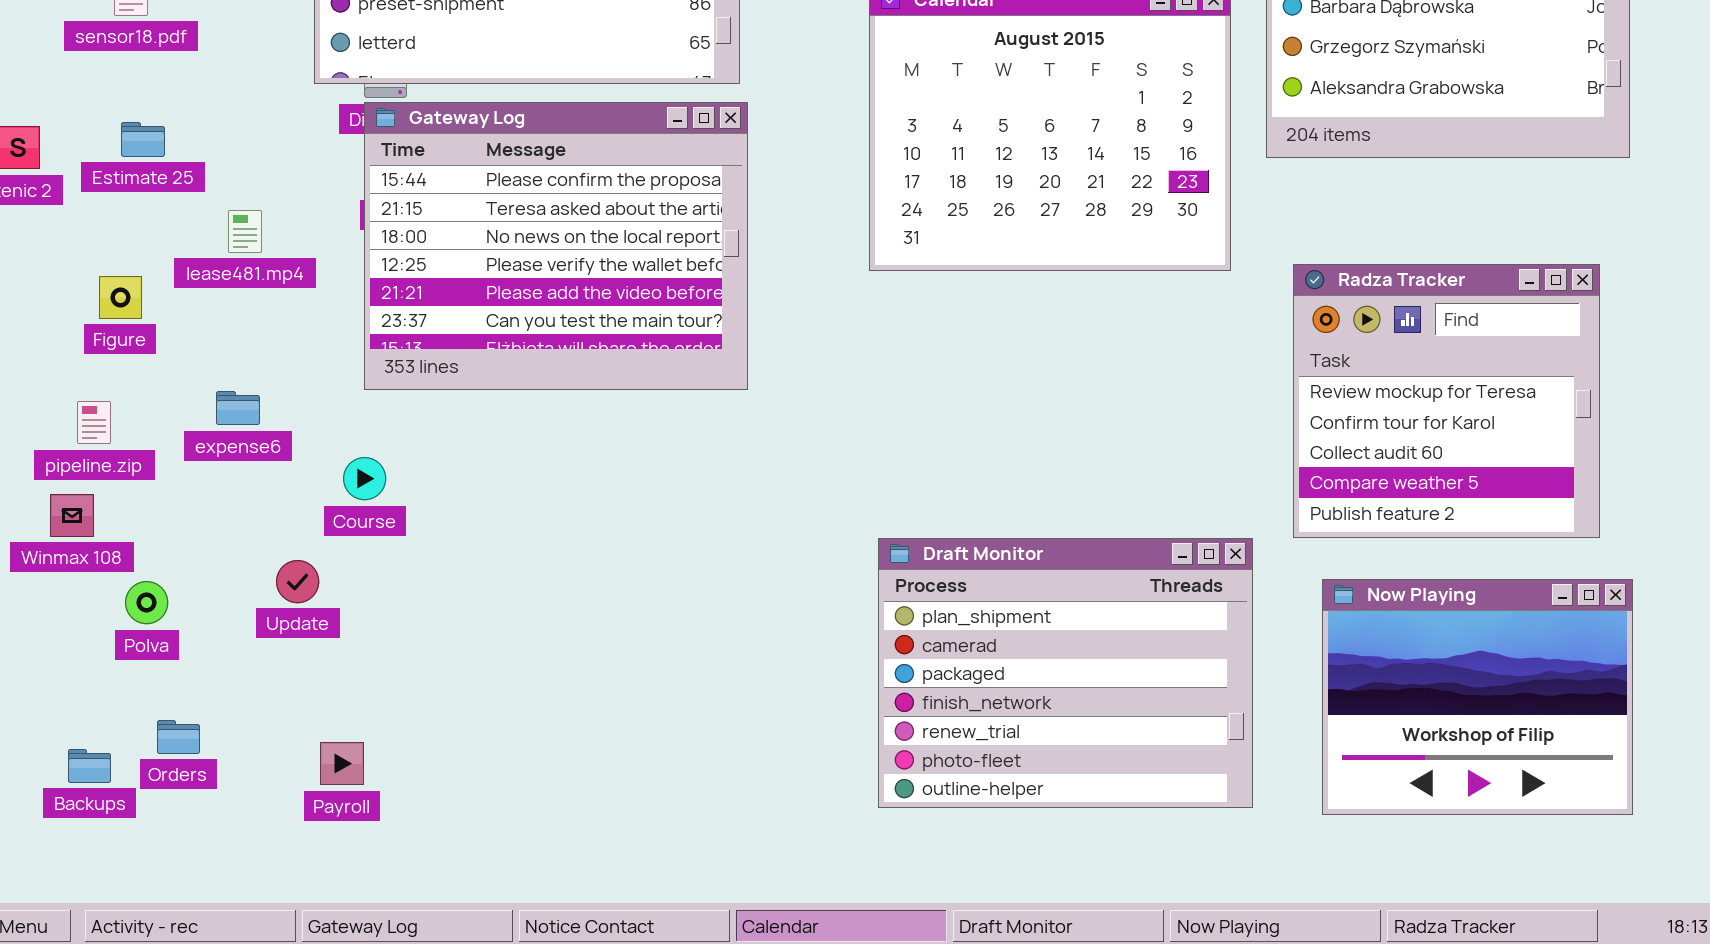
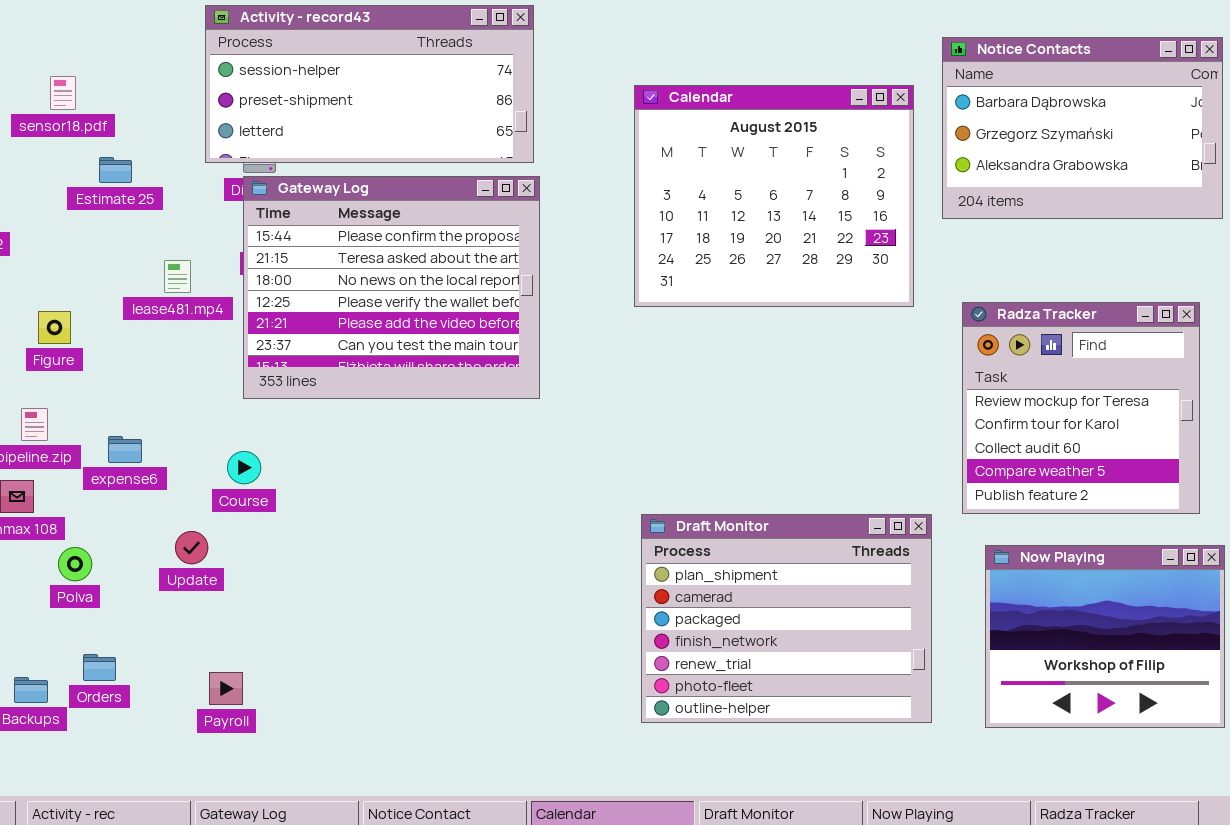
Estimate 25: [121,122,165,157] -> [99,157,132,183], moved
lease481.mp4: [228,210,262,253] -> [164,260,191,293], moved
expense6: [216,391,260,425] -> [108,436,142,463], moved

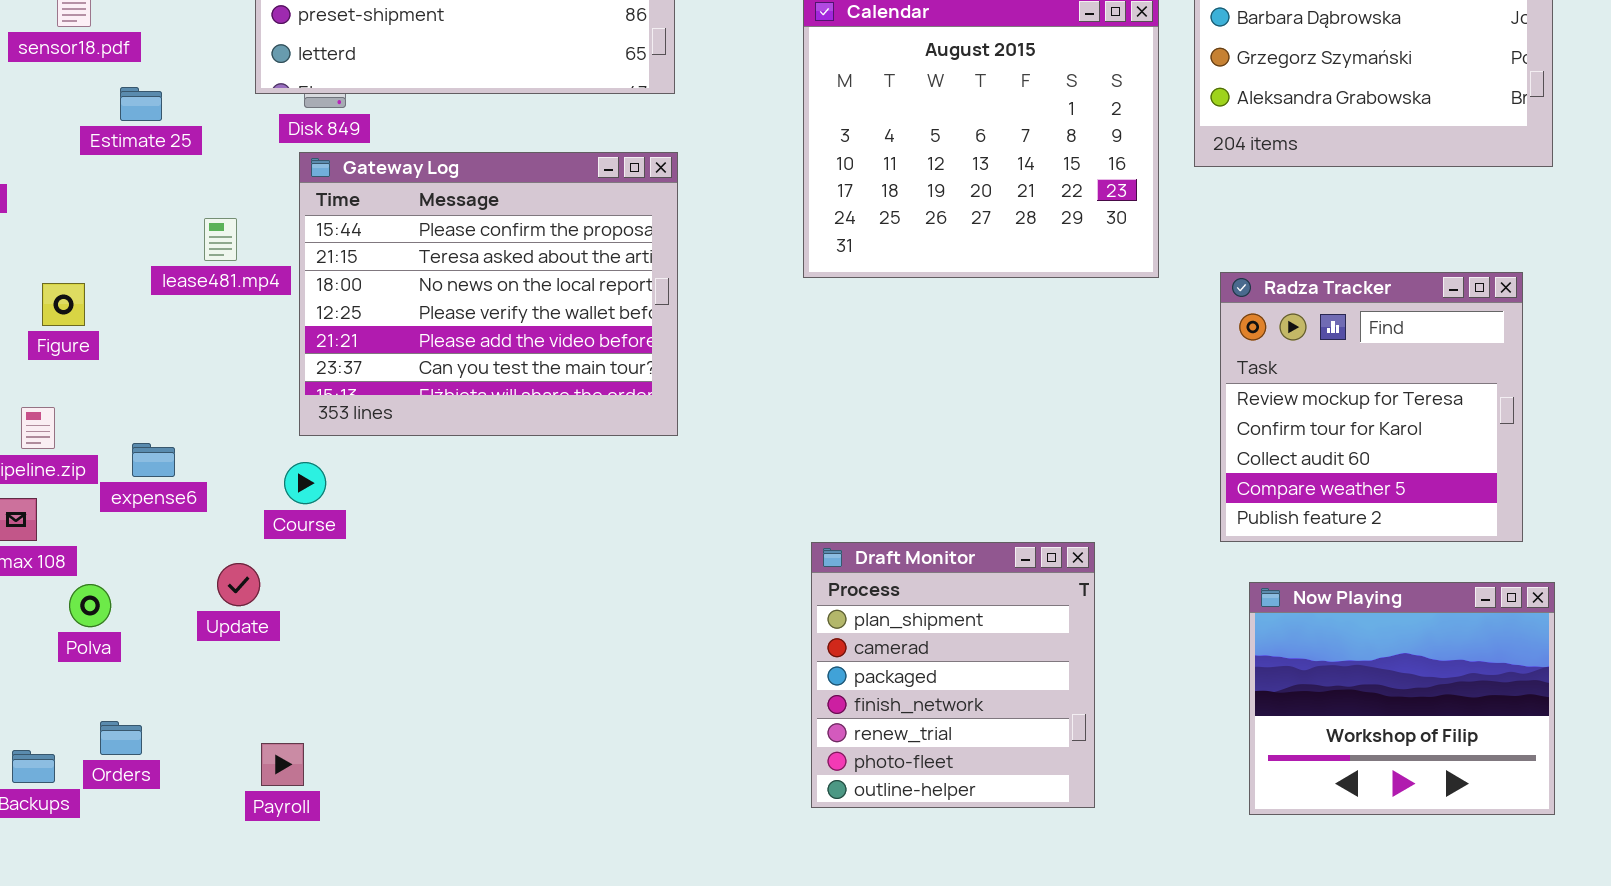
Gateway Log: [243,176,540,399] -> [299,152,678,436], moved
Draft Monitor: [641,514,932,723] -> [811,542,1095,808], resized

